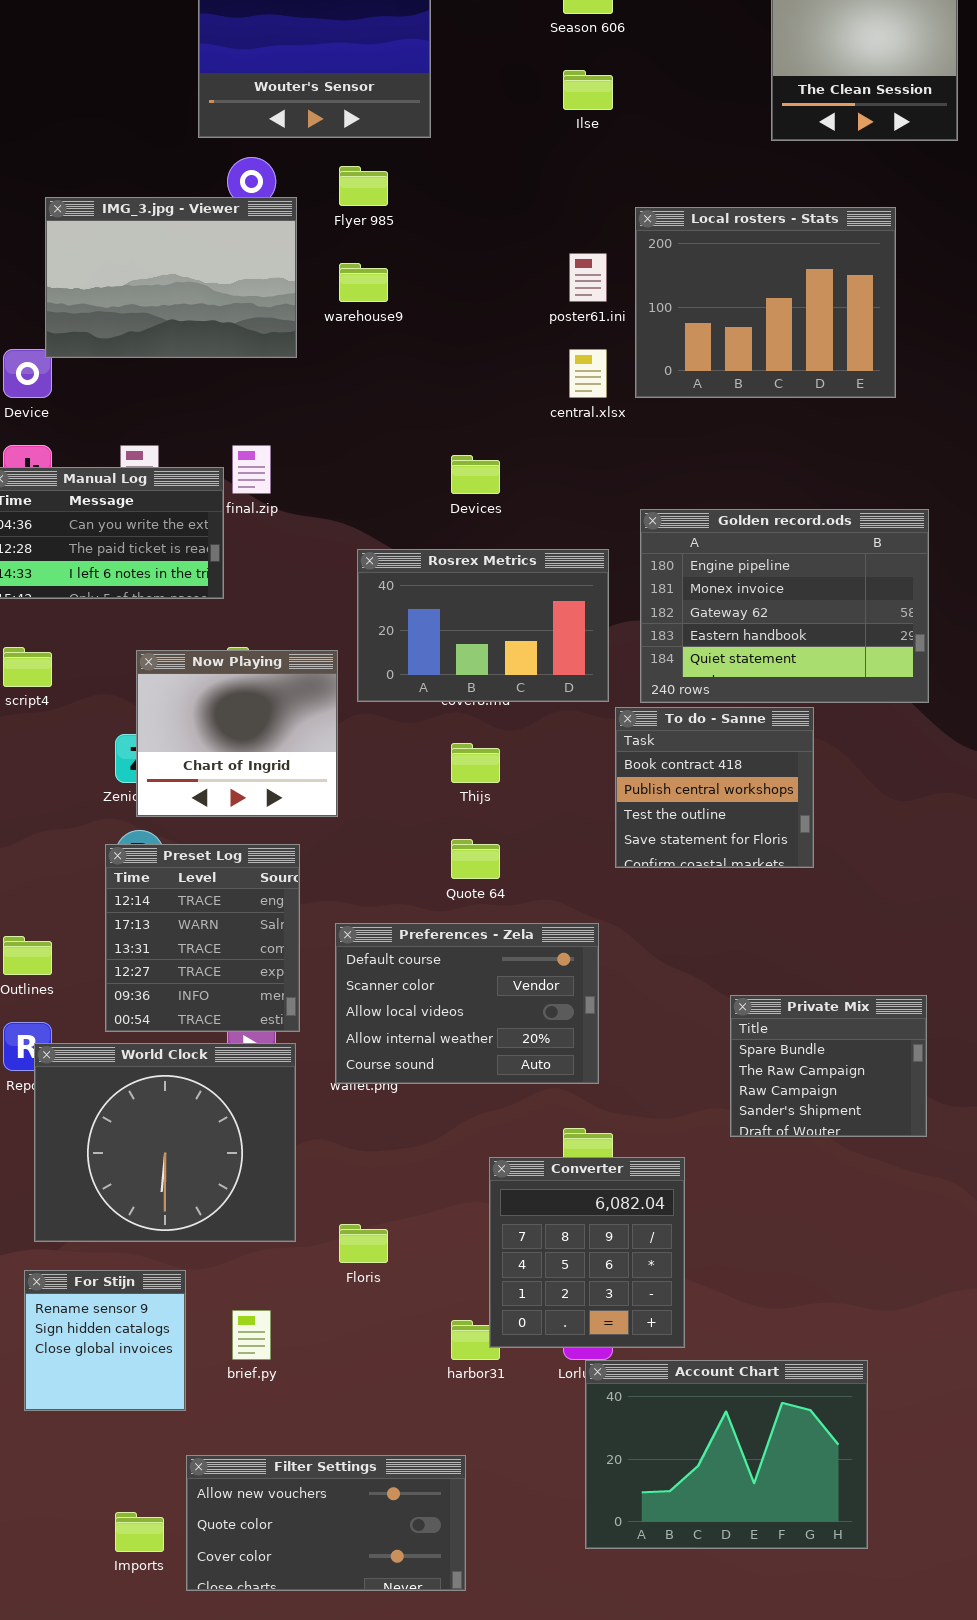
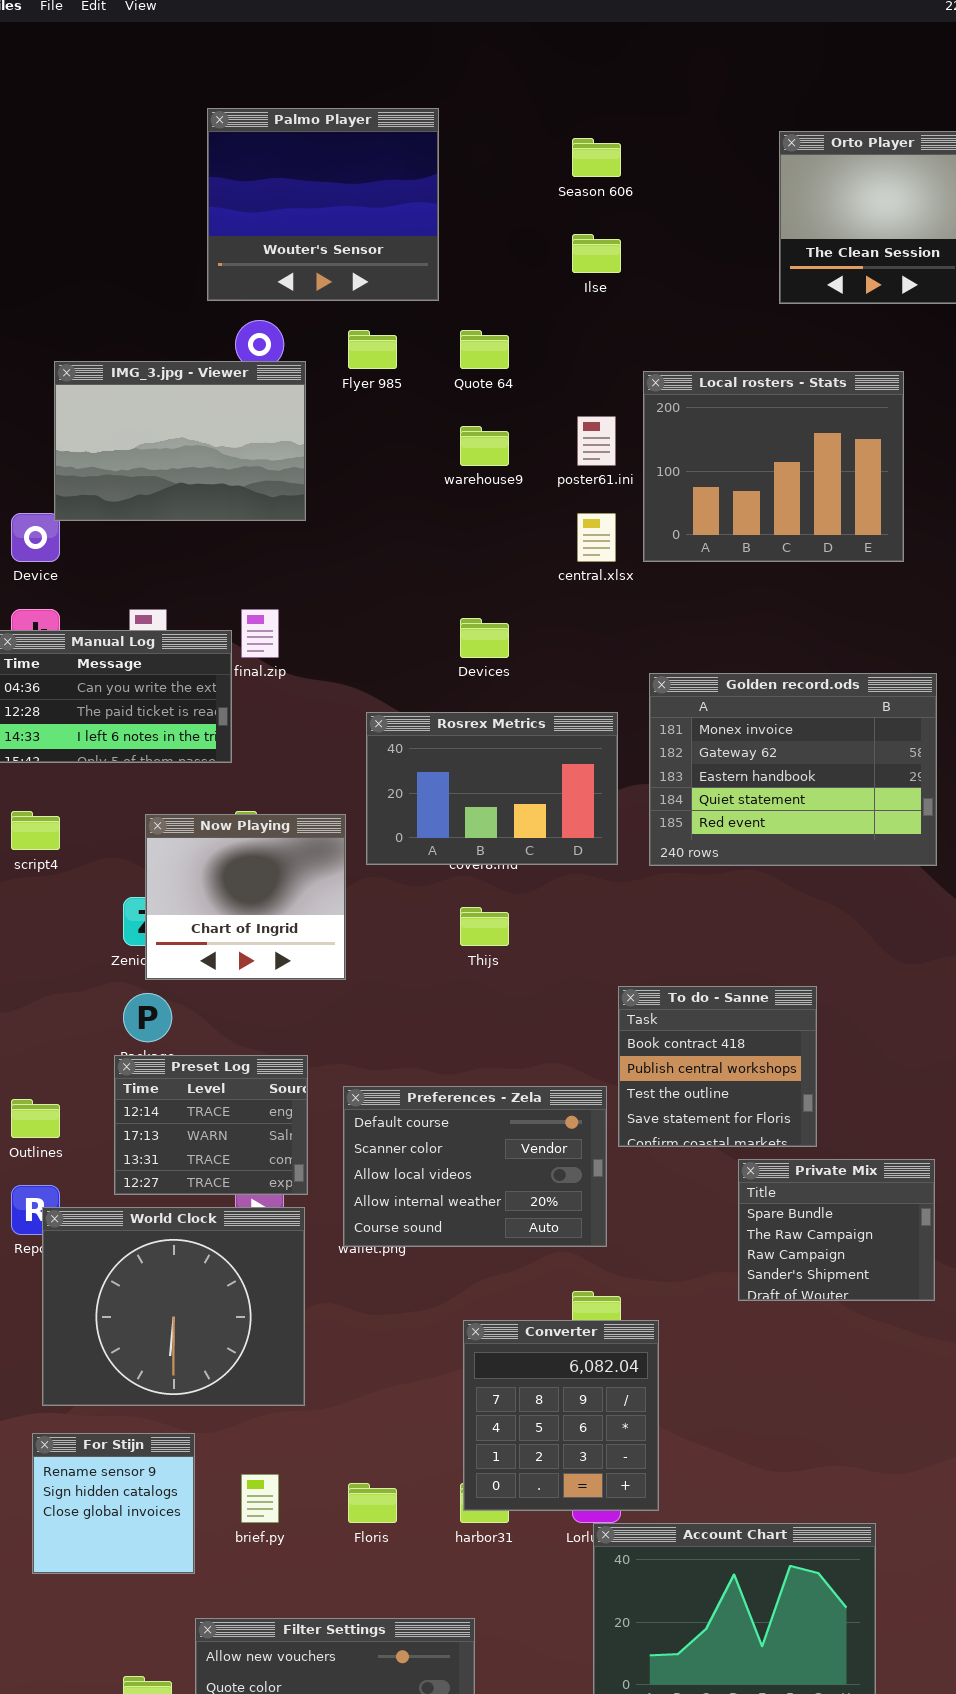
warehouse9: [339,263,388,302] -> [460,426,509,466], moved
Golden record.ods: [640,509,929,703] -> [649,673,937,866], scrolled down 1 row
To do - Sanne: [615,707,814,868] -> [618,986,817,1147], moved
Quote 64: [451,839,500,879] -> [460,330,509,369], moved
Preset Log: [105,844,300,1032] -> [114,1055,308,1195], resized
Converter: [489,1157,685,1348] -> [463,1320,659,1511], moved
Floris: [339,1224,388,1263] -> [348,1483,397,1523], moved

